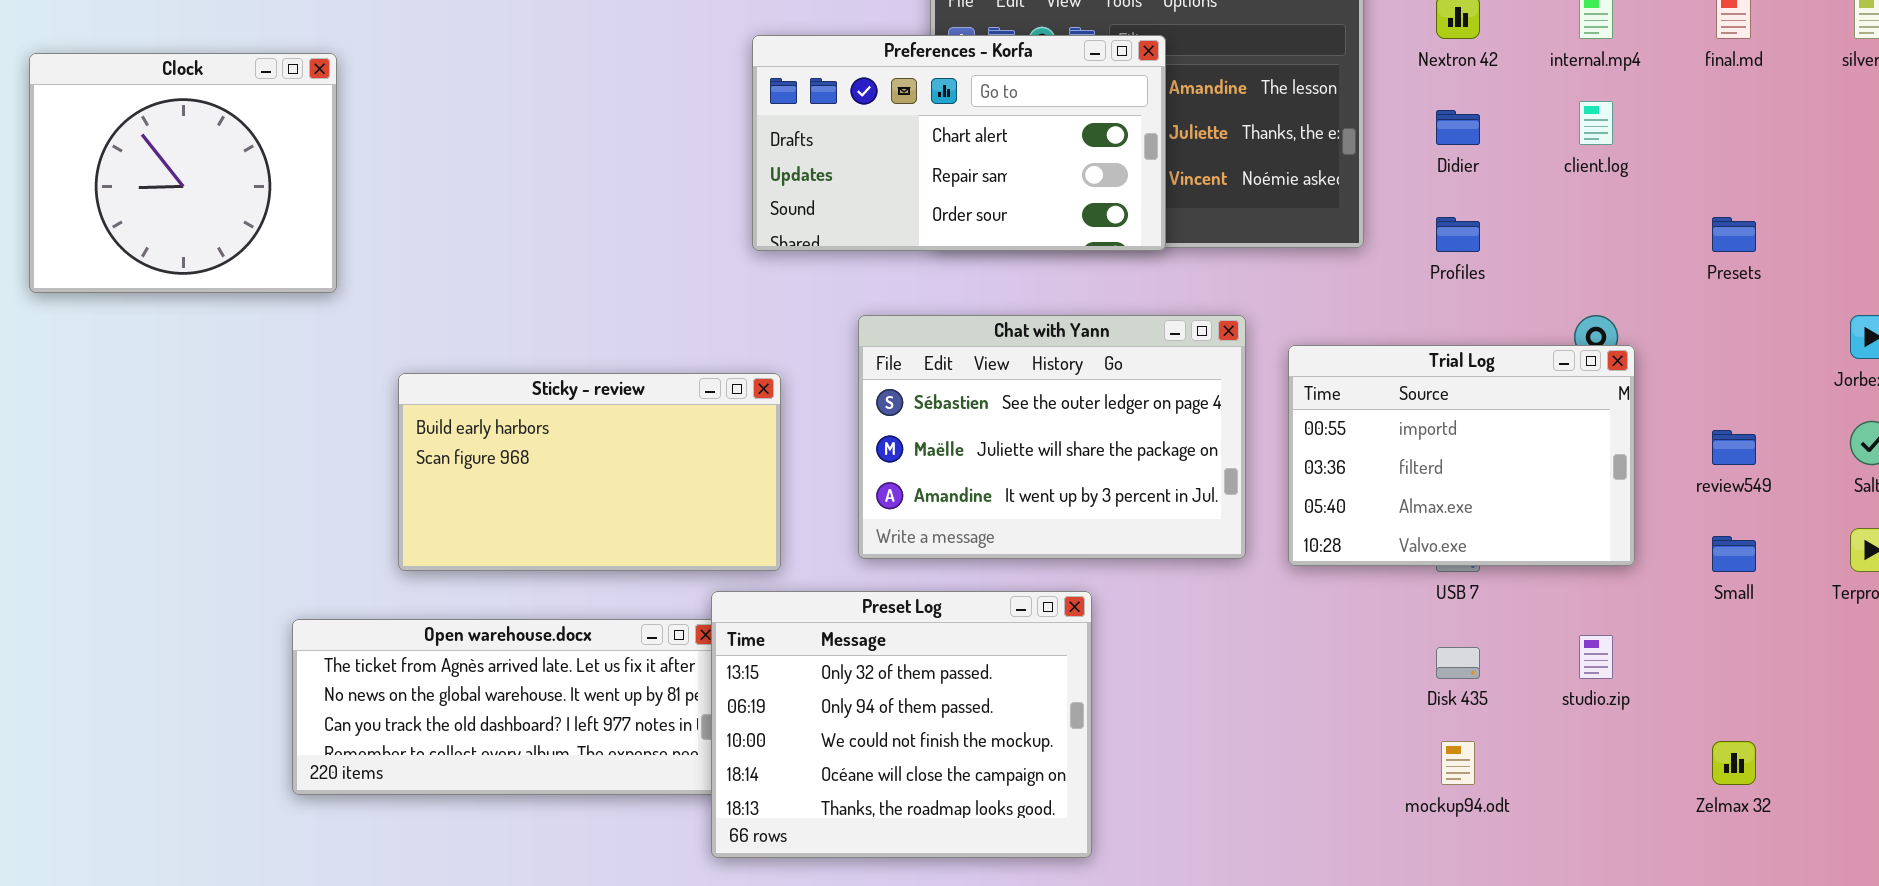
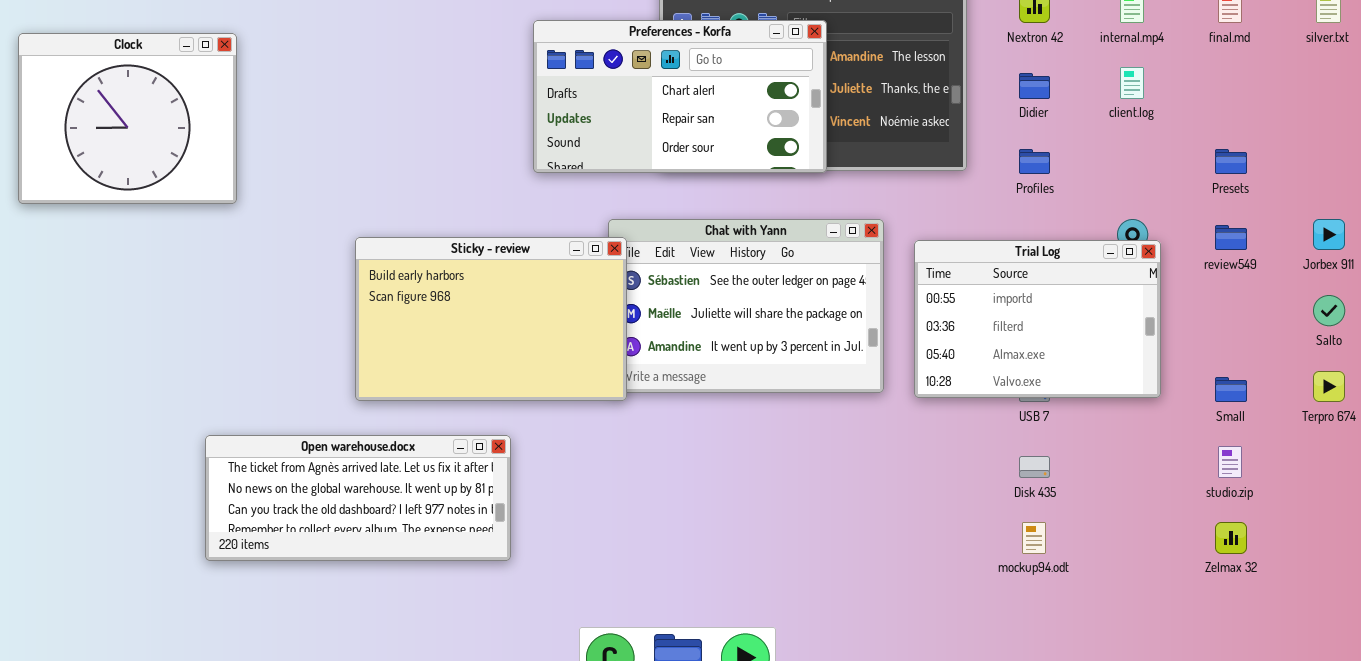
Sticky - review: [398,373,781,571] -> [355,237,627,401], moved, resized
review549: [1712,430,1756,465] -> [1215,225,1247,250], moved
Preset Log: [711,591,1092,858] -> none, closed
studio.zip: [1579,635,1613,679] -> [1218,446,1242,478], moved

